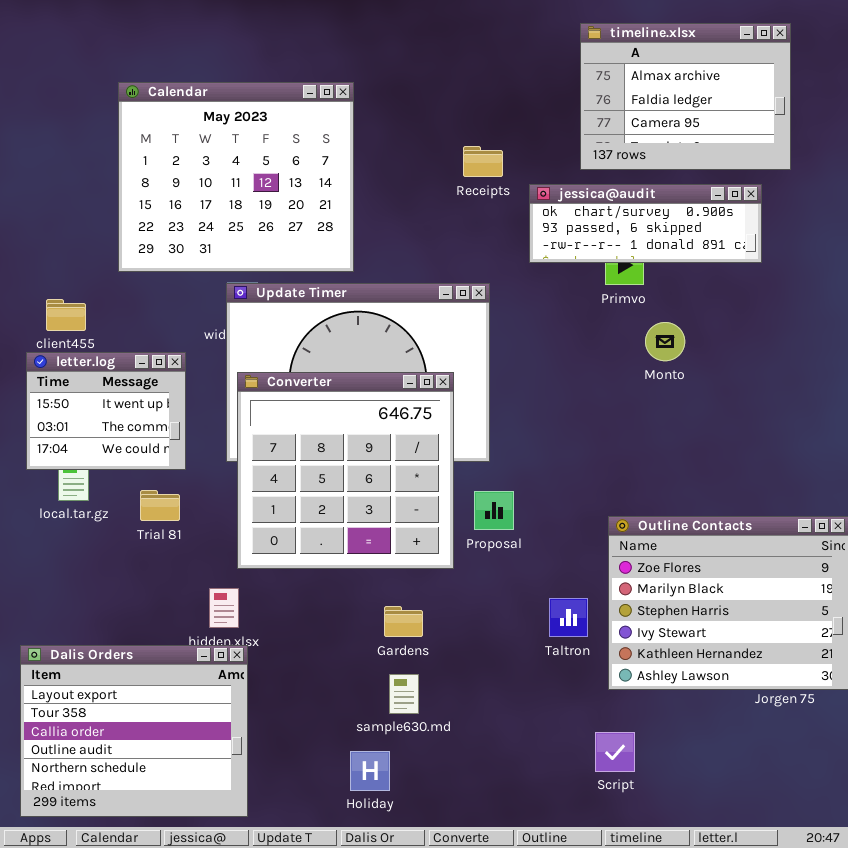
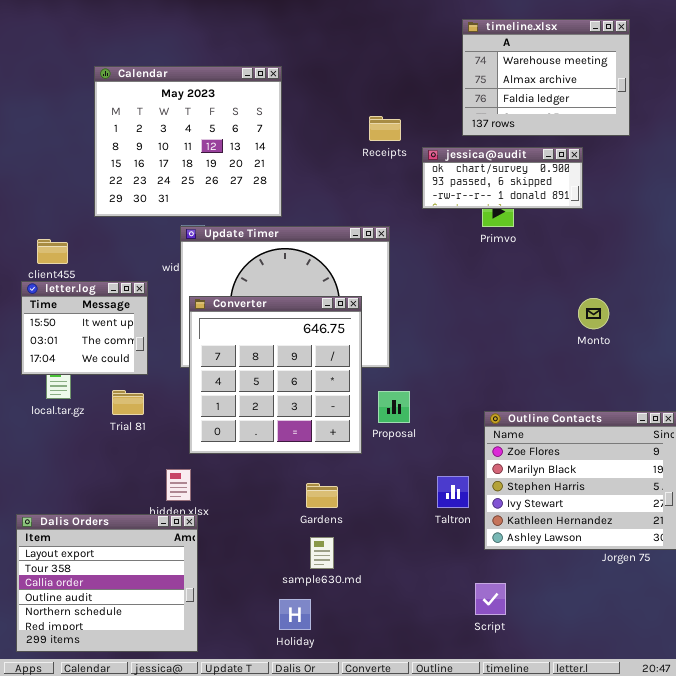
timeline.xlsx: [580,23,791,170] -> [462,19,630,136], scrolled up 1 row
jessica@audit: [529,184,762,263] -> [422,147,583,209], resized
Monto: [645,322,685,361] -> [578,298,609,329], moved

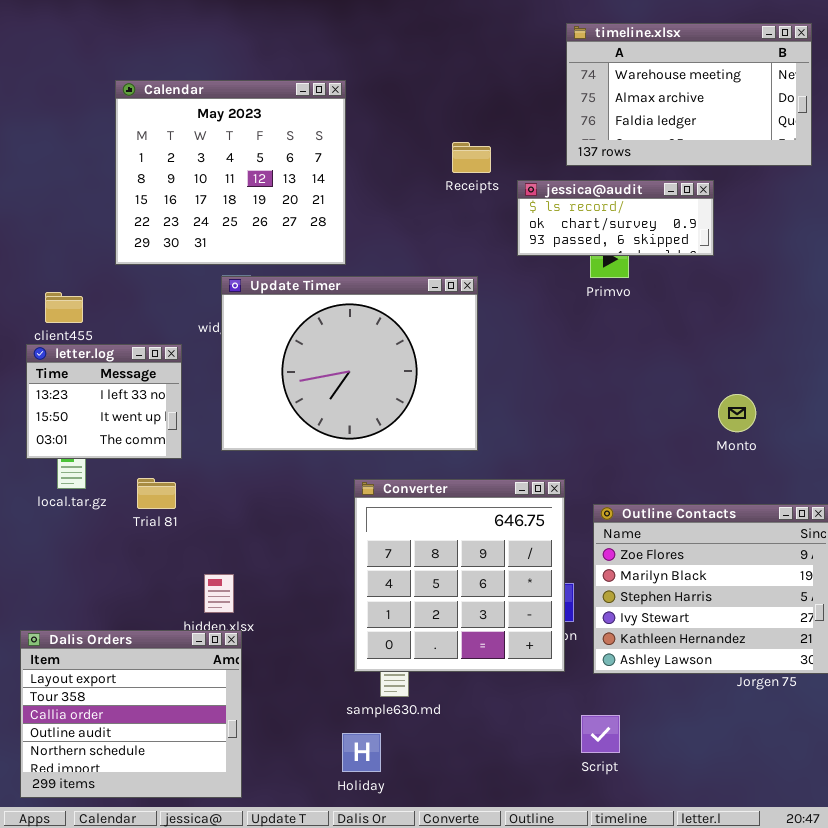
timeline.xlsx: [462,19,630,136] -> [566,23,812,166], resized
jessica@audit: [422,147,583,209] -> [517,180,714,256], scrolled up 1 row
letter.log: [21,281,148,375] -> [26,344,182,459], scrolled up 1 row
Converter: [189,296,362,454] -> [354,479,565,672], moved
Monto: [578,298,609,329] -> [718,394,756,432], moved

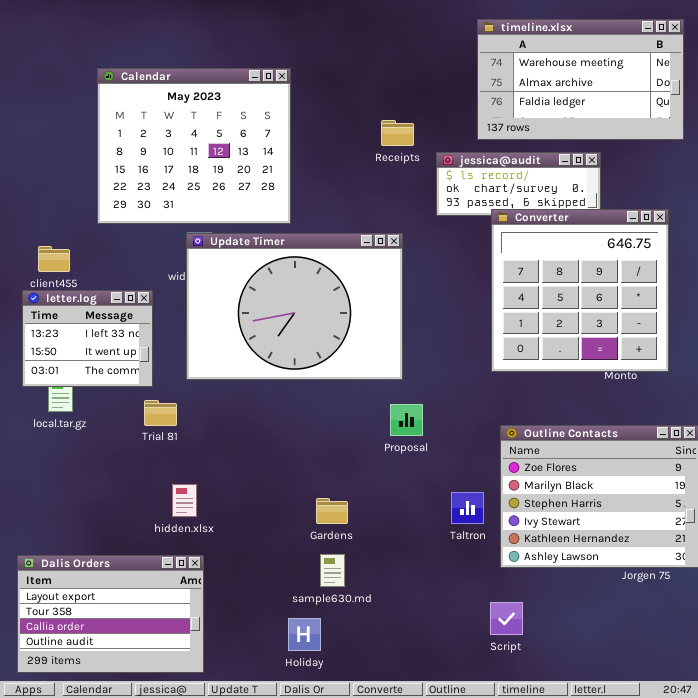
Trial 81: [137,478,176,509] -> [144,400,177,426], moved
Converter: [354,479,565,672] -> [491,209,669,372], moved
Dalis Orders: [20,630,242,798] -> [17,555,204,673], resized

